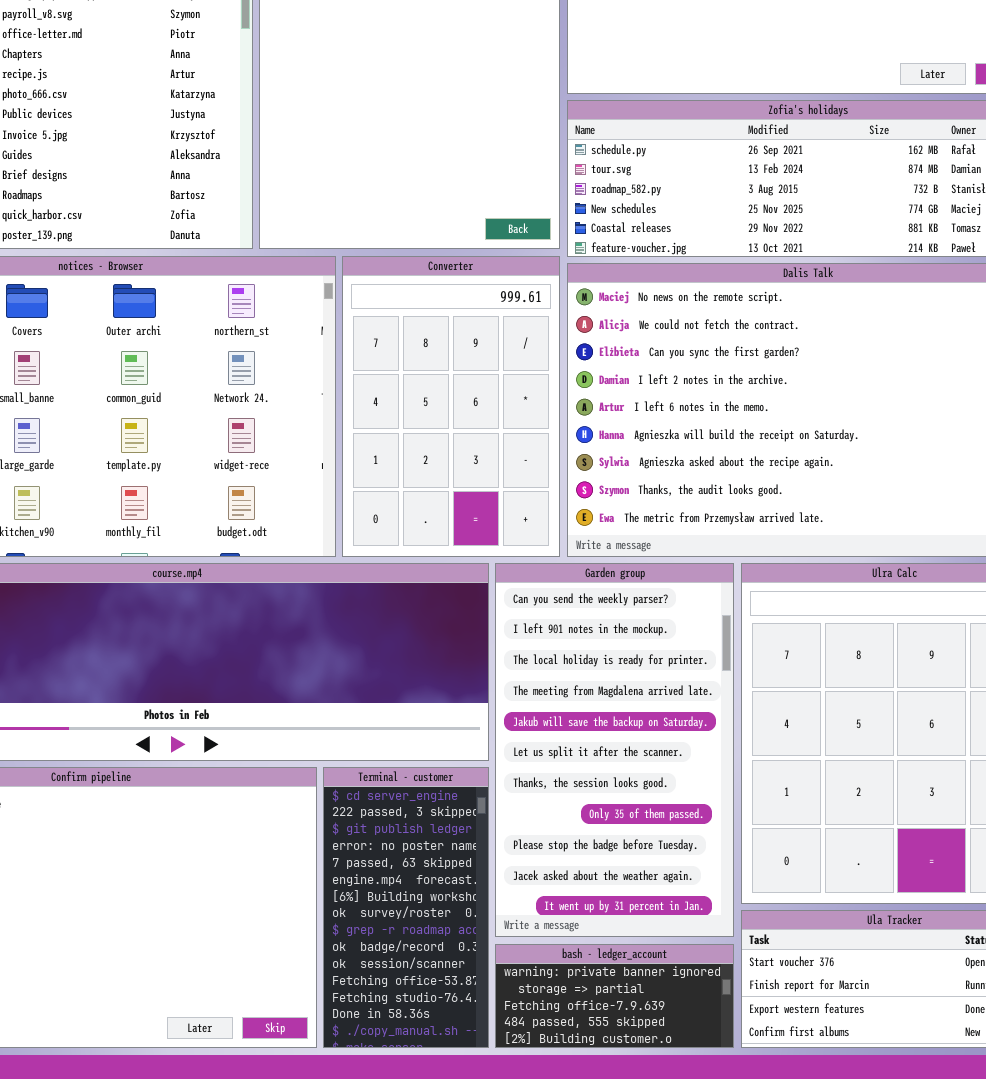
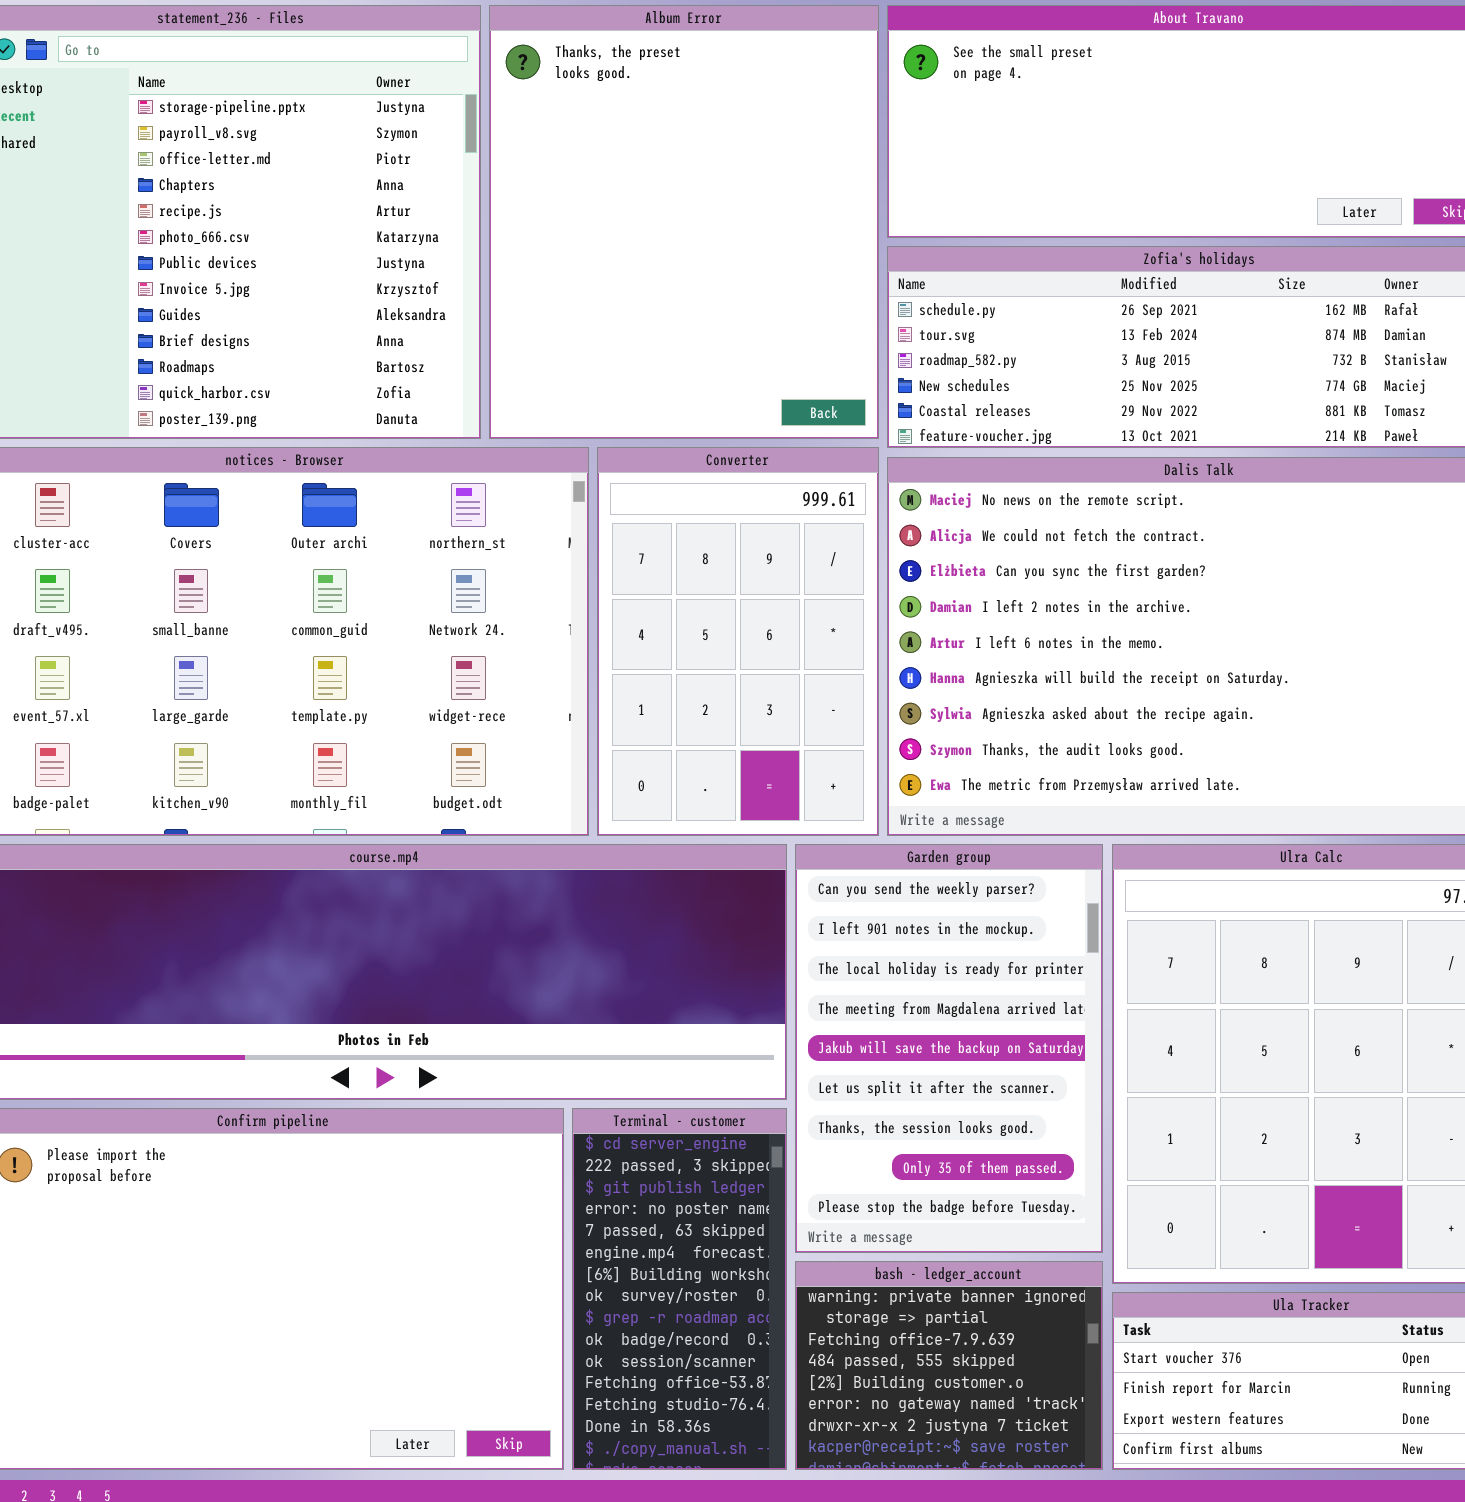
Garden group: [495,563,734,937] -> [795,844,1103,1253], resized
bash - ledger_account: [495,944,734,1048] -> [795,1261,1103,1470], resized

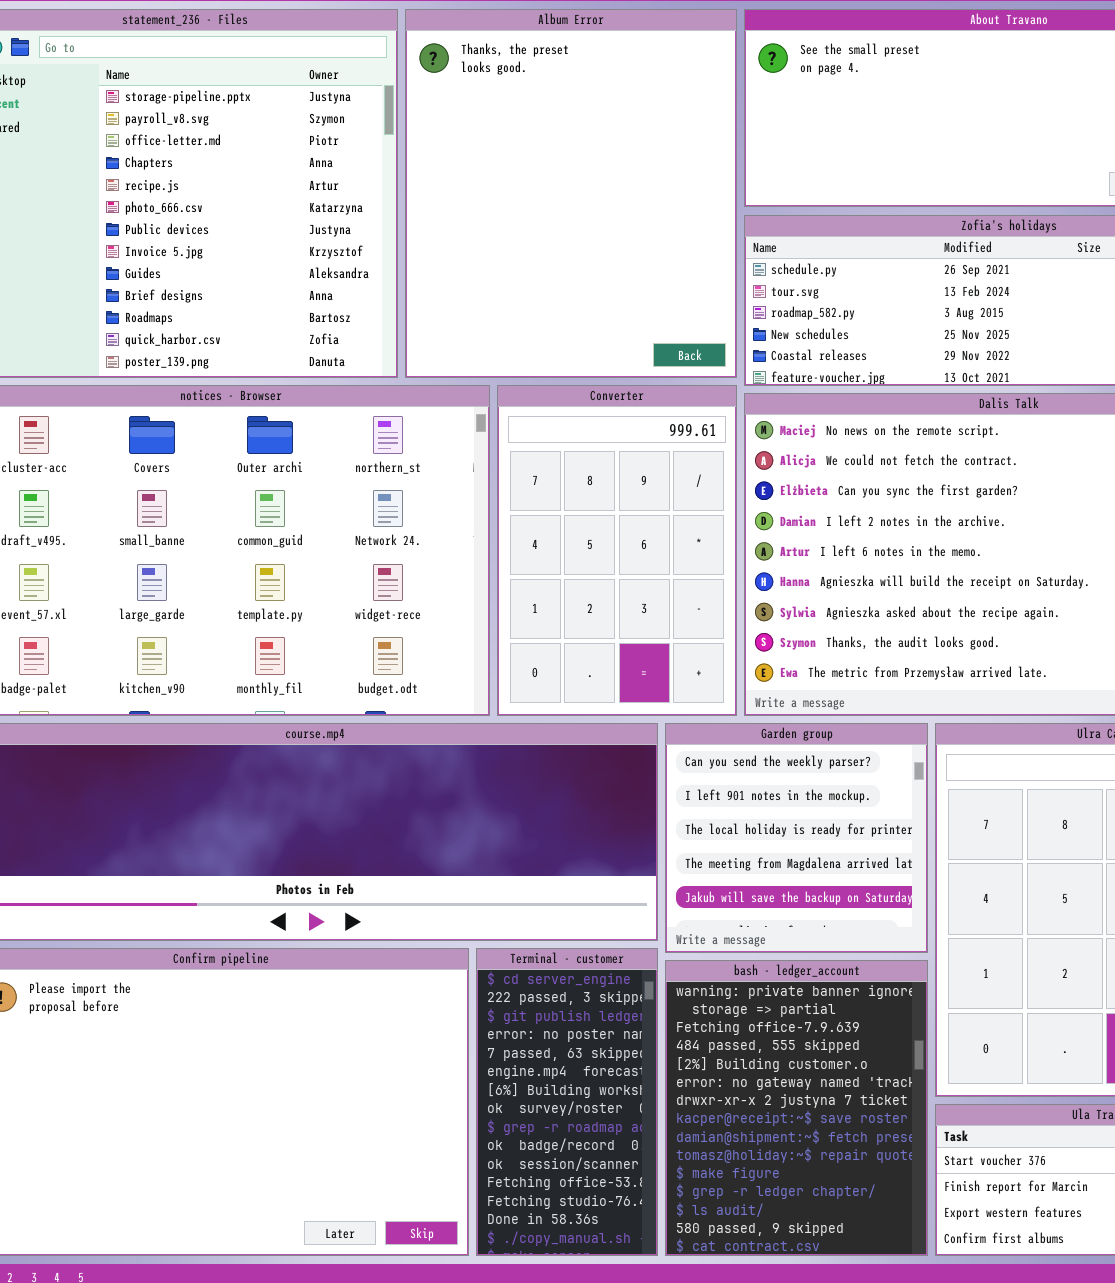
Garden group: [795,844,1103,1253] -> [665,723,928,953], resized
bash - ledger_account: [795,1261,1103,1470] -> [665,960,928,1256], resized

